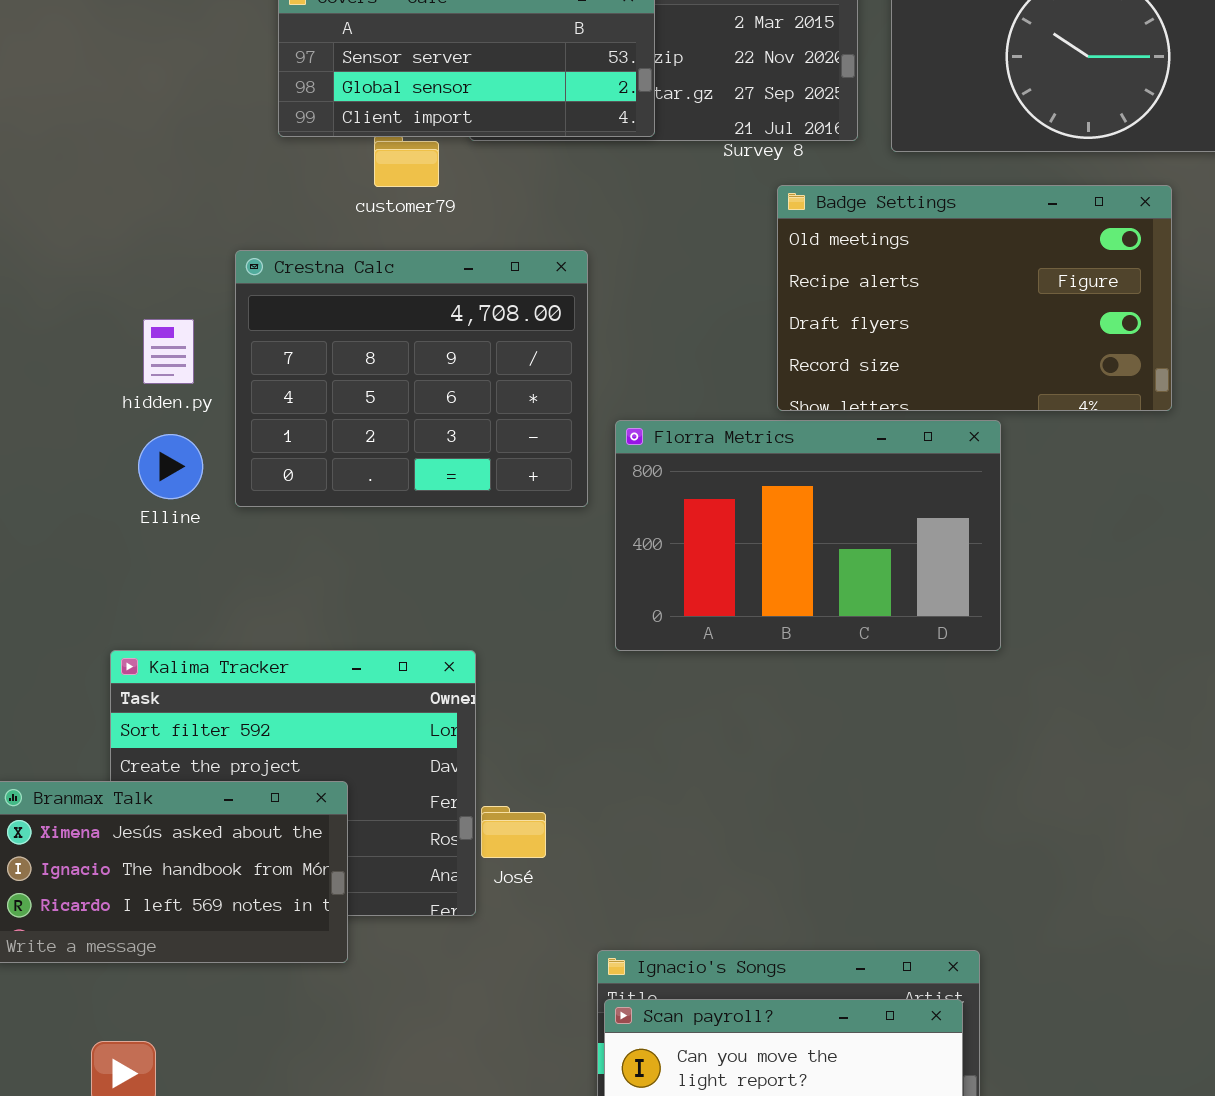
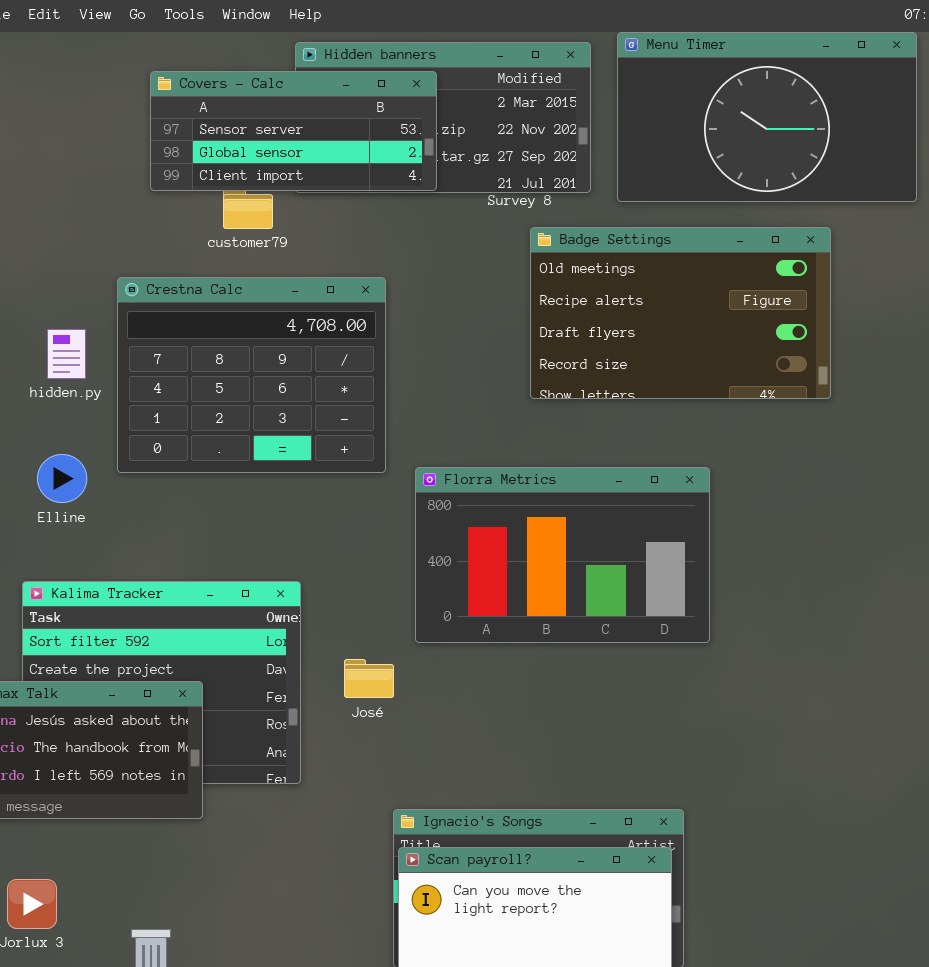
Florra Metrics: [615,420,1001,651] -> [415,467,710,643], moved
Elline: [138,434,203,499] -> [37,454,87,503], moved
José: [481,806,546,858] -> [344,659,394,698], moved

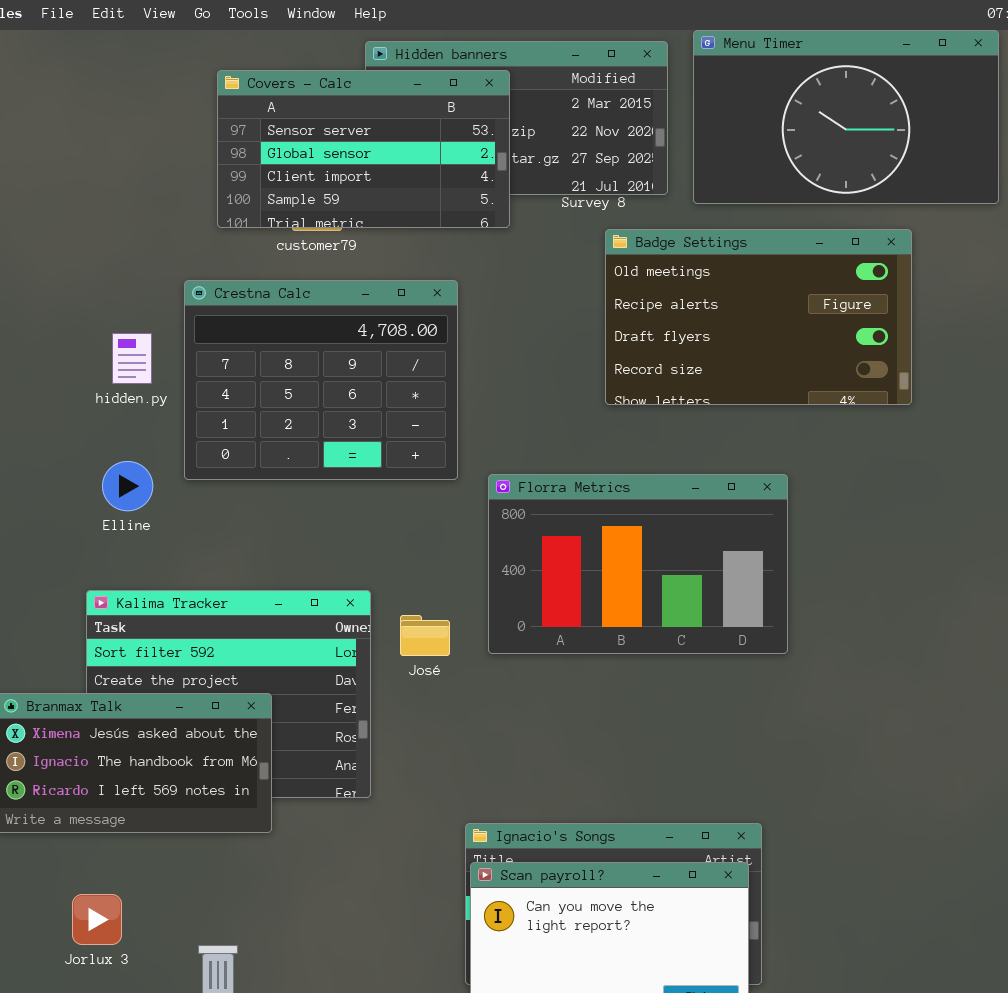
Covers - Calc: [150,71,437,191] -> [217,70,510,228], resized
José: [344,659,394,698] -> [400,615,450,656], moved

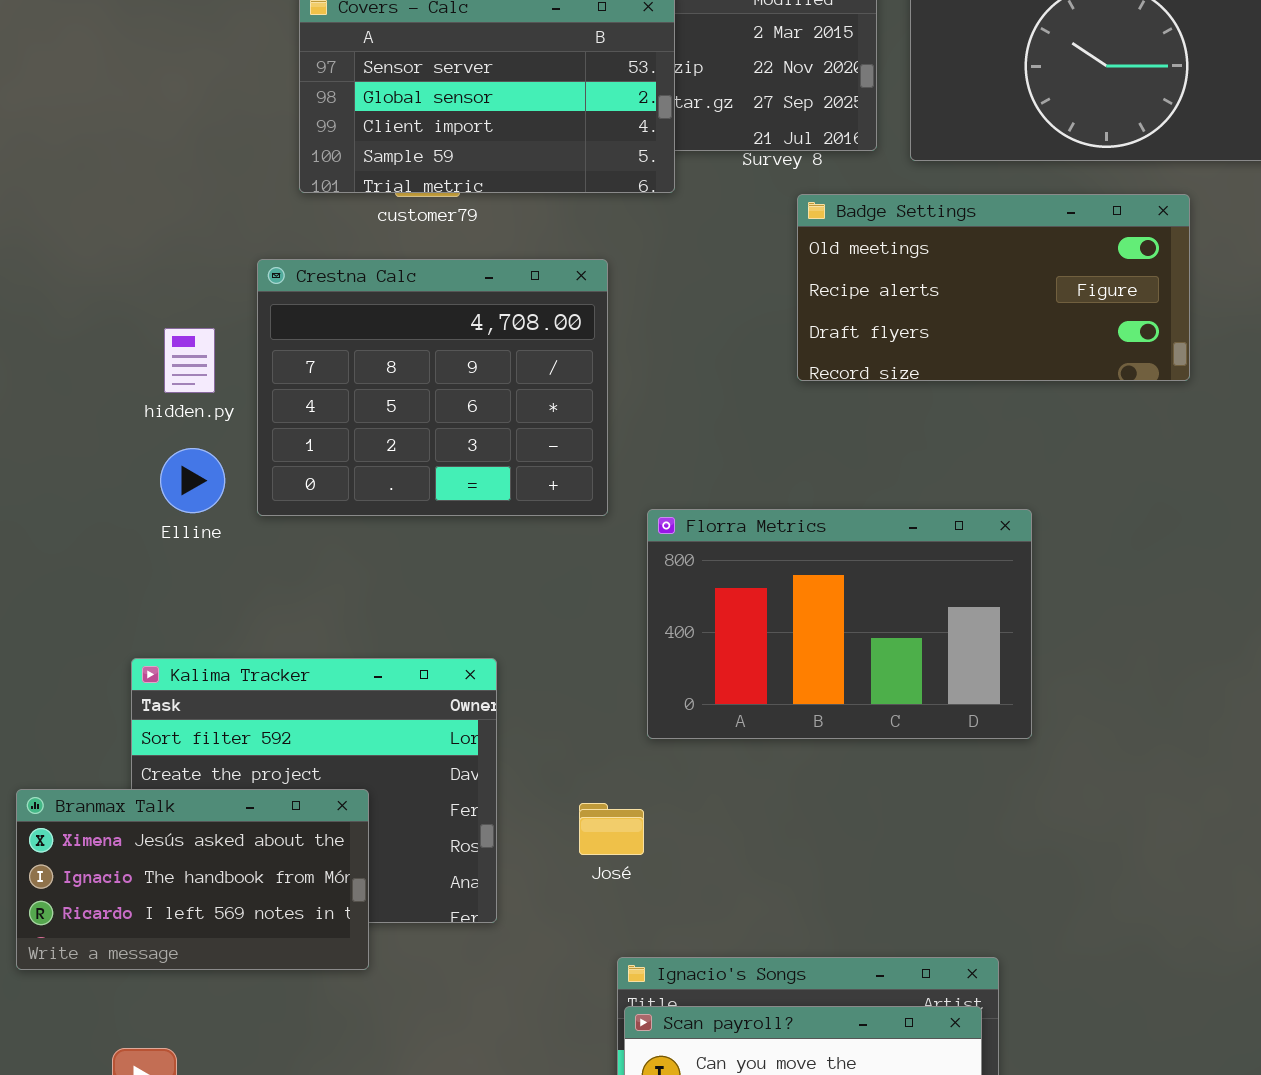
Badge Settings: [605,229,912,405] -> [797,194,1190,381], resized
Elline: [102,461,153,511] -> [160,448,225,513], moved
José: [400,615,450,656] -> [579,803,644,855], moved

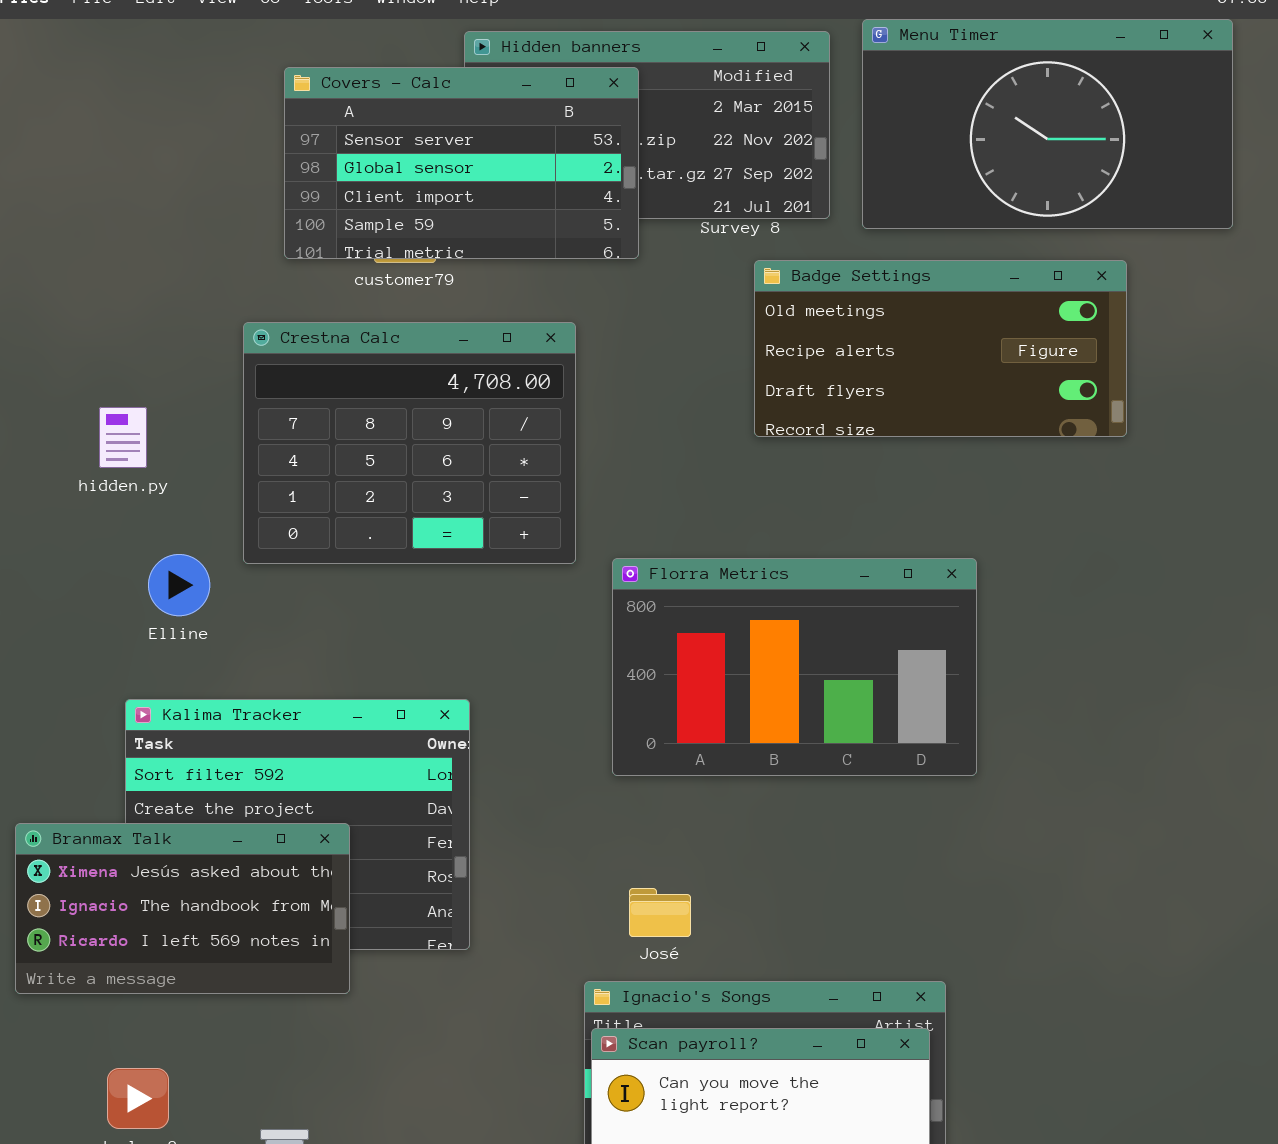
hidden.py: [164,328,215,393] -> [99,407,147,468], moved
Elline: [160,448,225,513] -> [148,554,210,616], moved
José: [579,803,644,855] -> [629,888,691,937], moved

